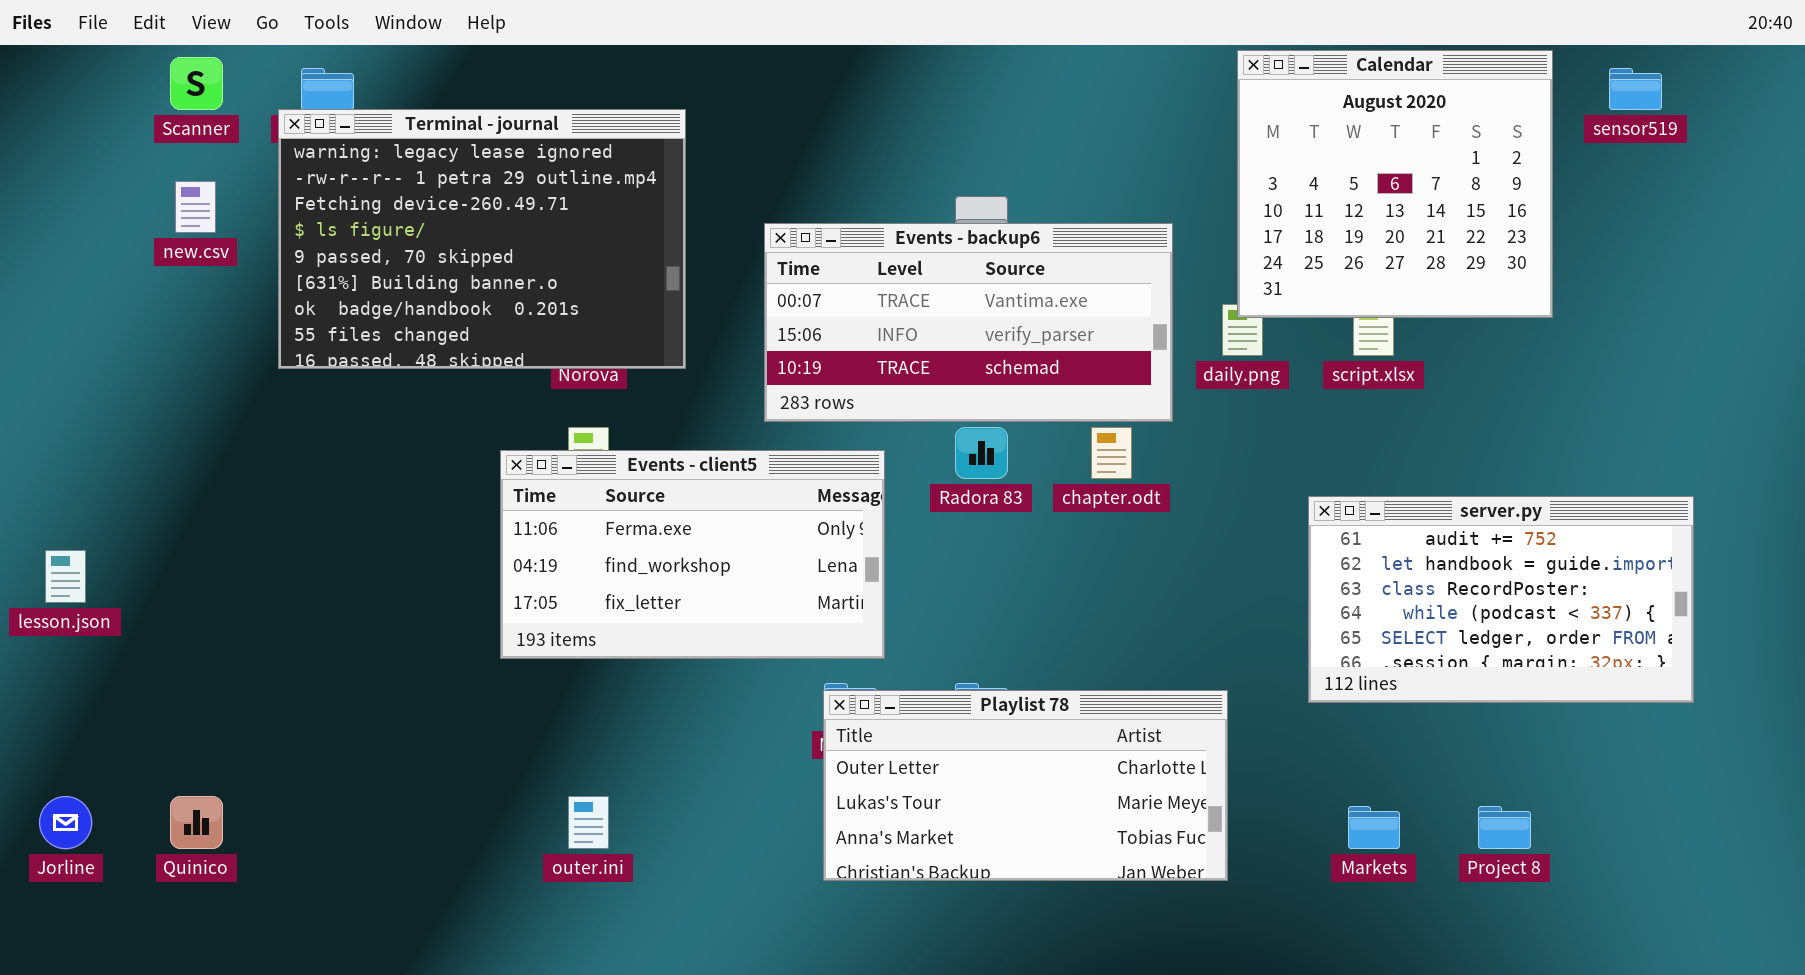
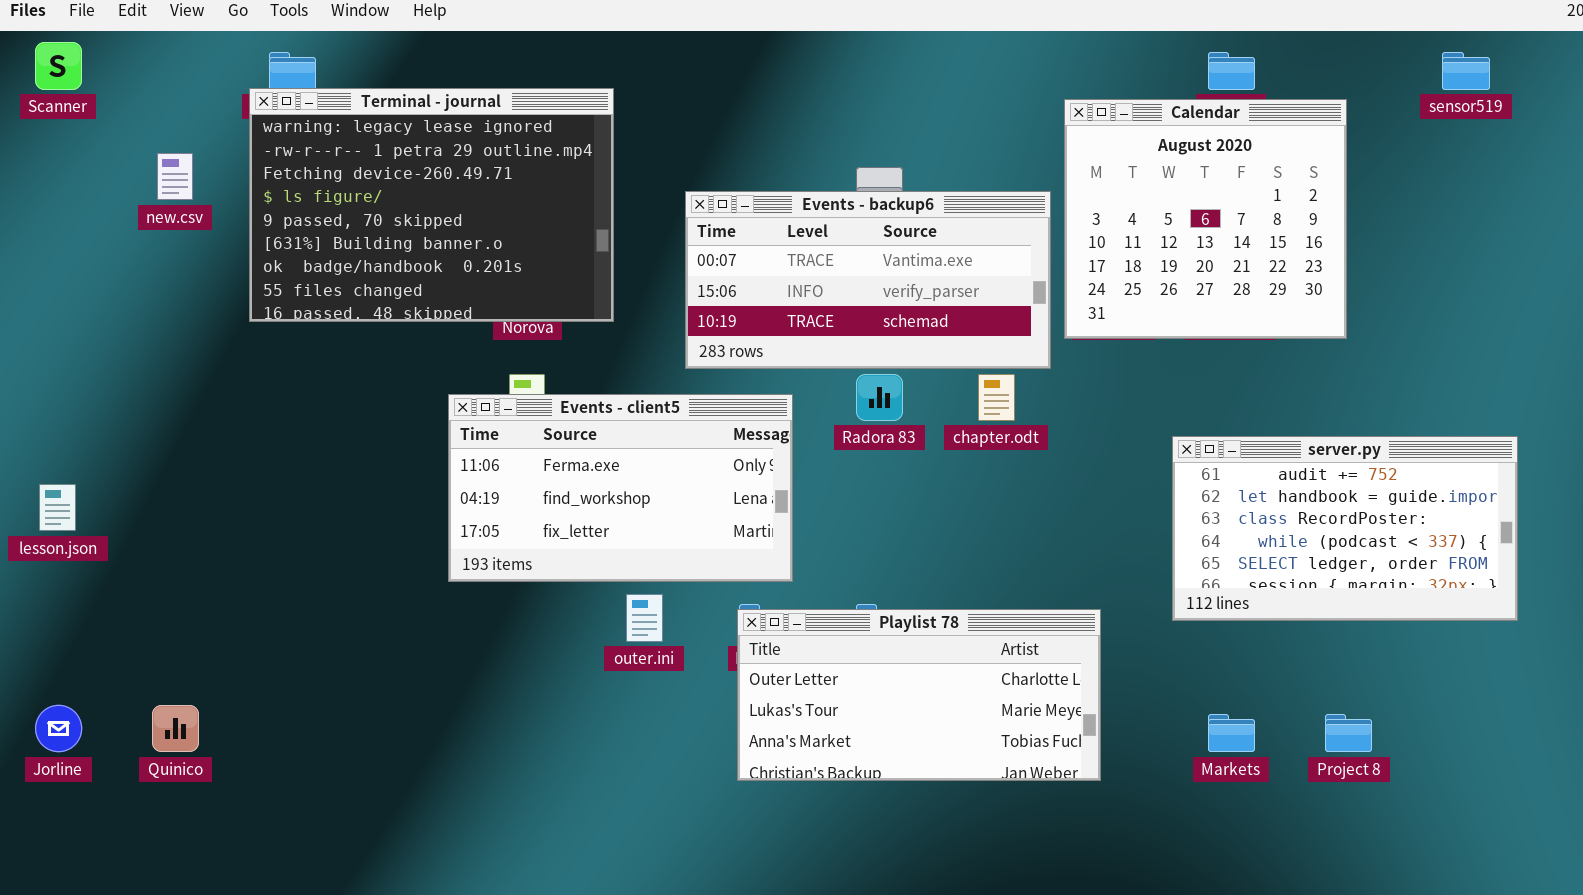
Calendar: [1237,50,1553,318] -> [1064,99,1347,339], moved
Scanner: [170,57,223,110] -> [35,42,82,90], moved
outer.ini: [568,796,609,849] -> [626,594,663,642], moved

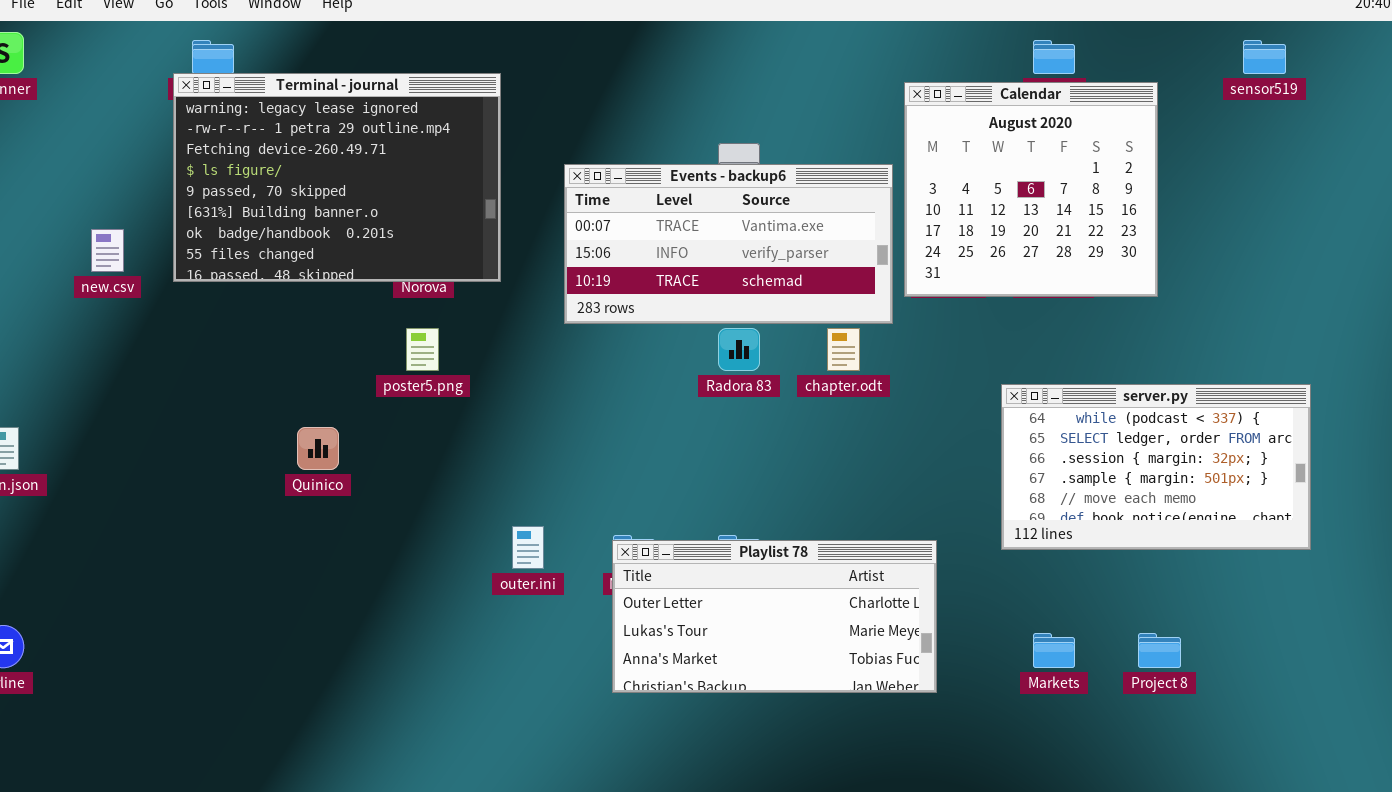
new.csv: [157,153,193,200] -> [91,229,124,272], moved
Events - client5: [448,394,793,582] -> none, closed
server.py: [1172,436,1518,621] -> [1001,384,1311,550], scrolled down 3 rows
Quinico: [152,705,199,752] -> [297,427,339,470], moved

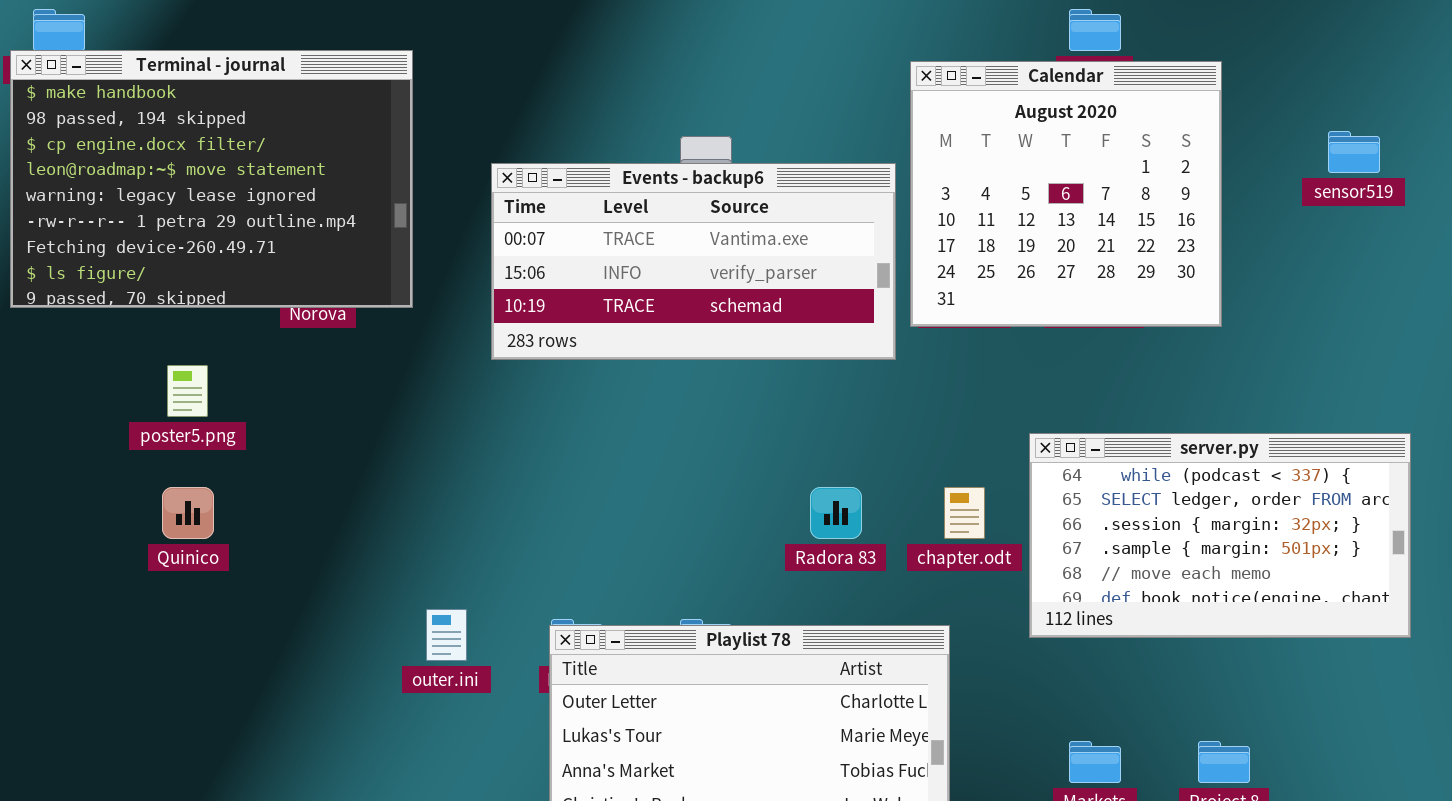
sensor519: [1243,40,1286,74] -> [1328,131,1380,173], moved
Terminal - journal: [173,73,501,282] -> [10,50,413,308], scrolled up 4 rows
poster5.png: [406,328,439,371] -> [167,365,208,417], moved
Radora 83: [718,328,760,371] -> [810,487,862,539], moved
chapter.odt: [827,328,860,371] -> [944,487,985,539], moved

